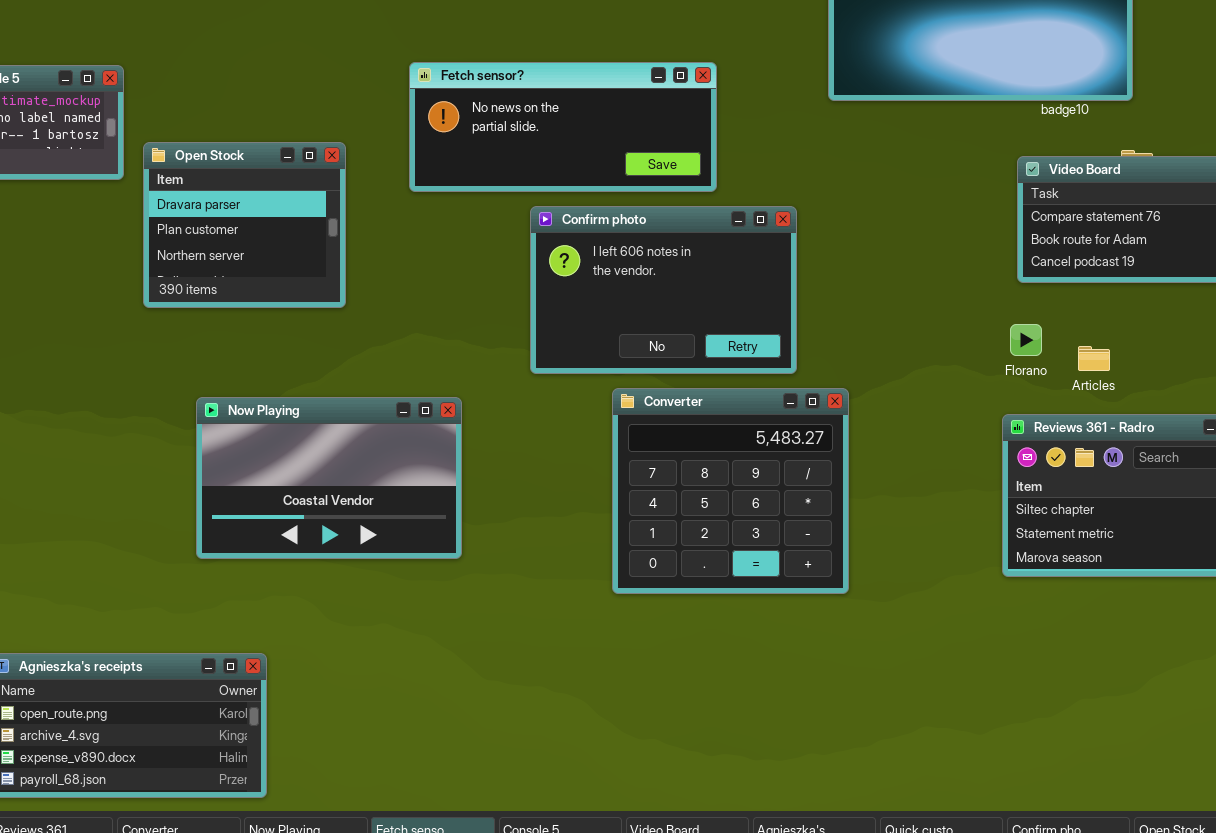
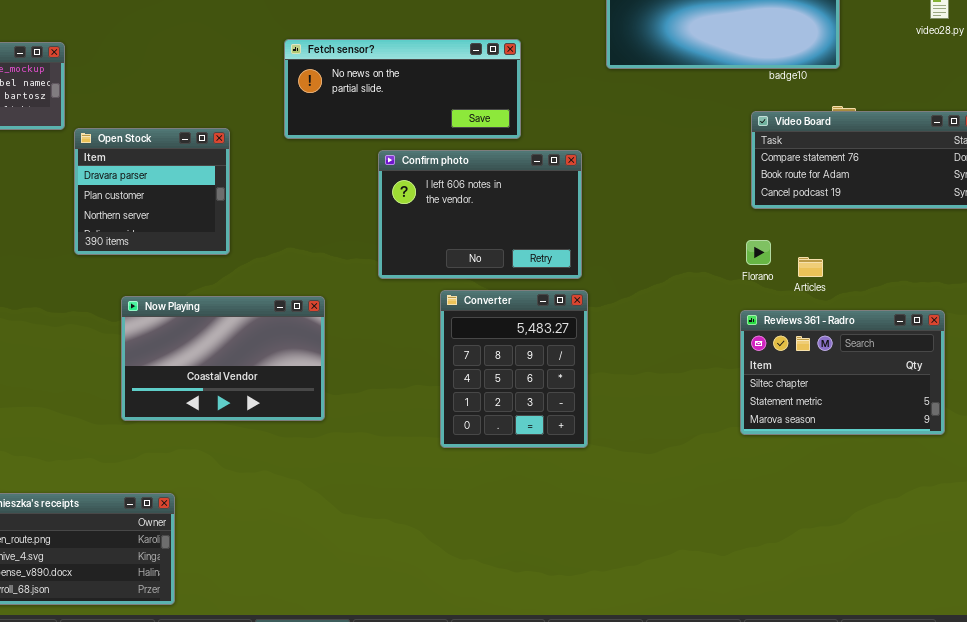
Open Stock: [143,142,346,308] -> [74,128,230,255], moved
Converter: [612,388,849,594] -> [440,290,588,448], resized

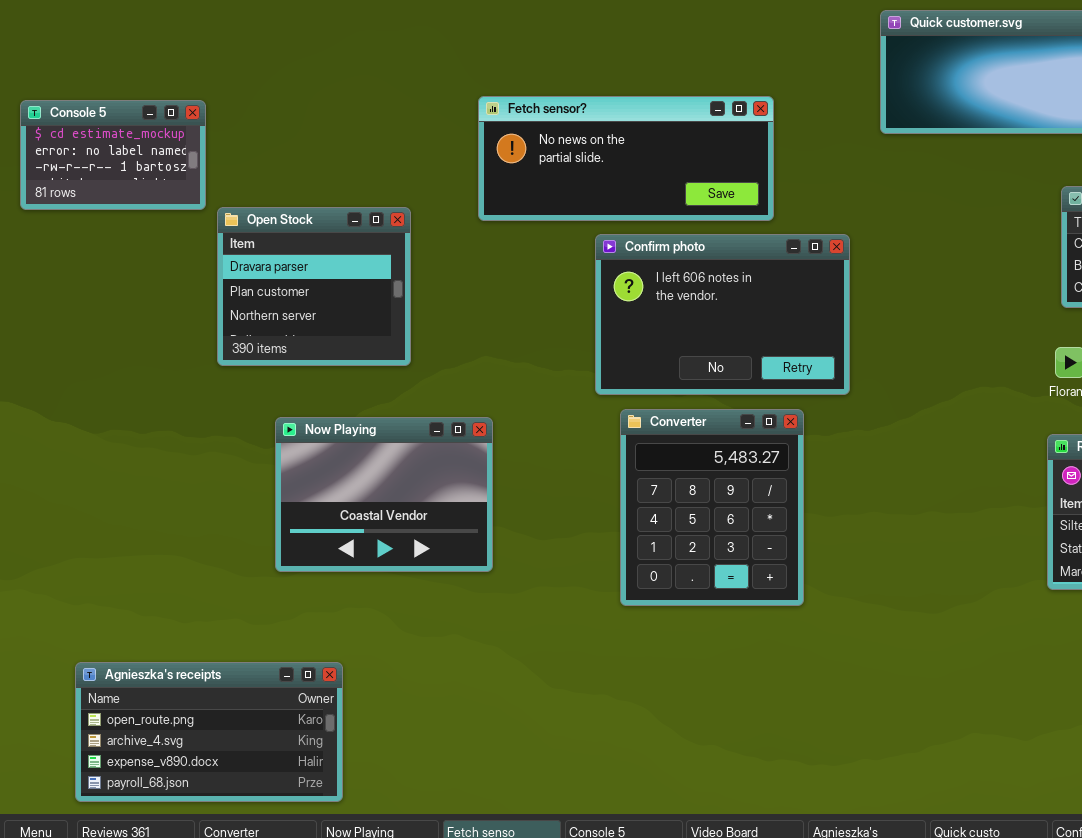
Converter: [440,290,588,448] -> [620,409,804,606], moved
Now Playing: [121,296,325,421] -> [275,417,493,572], resized

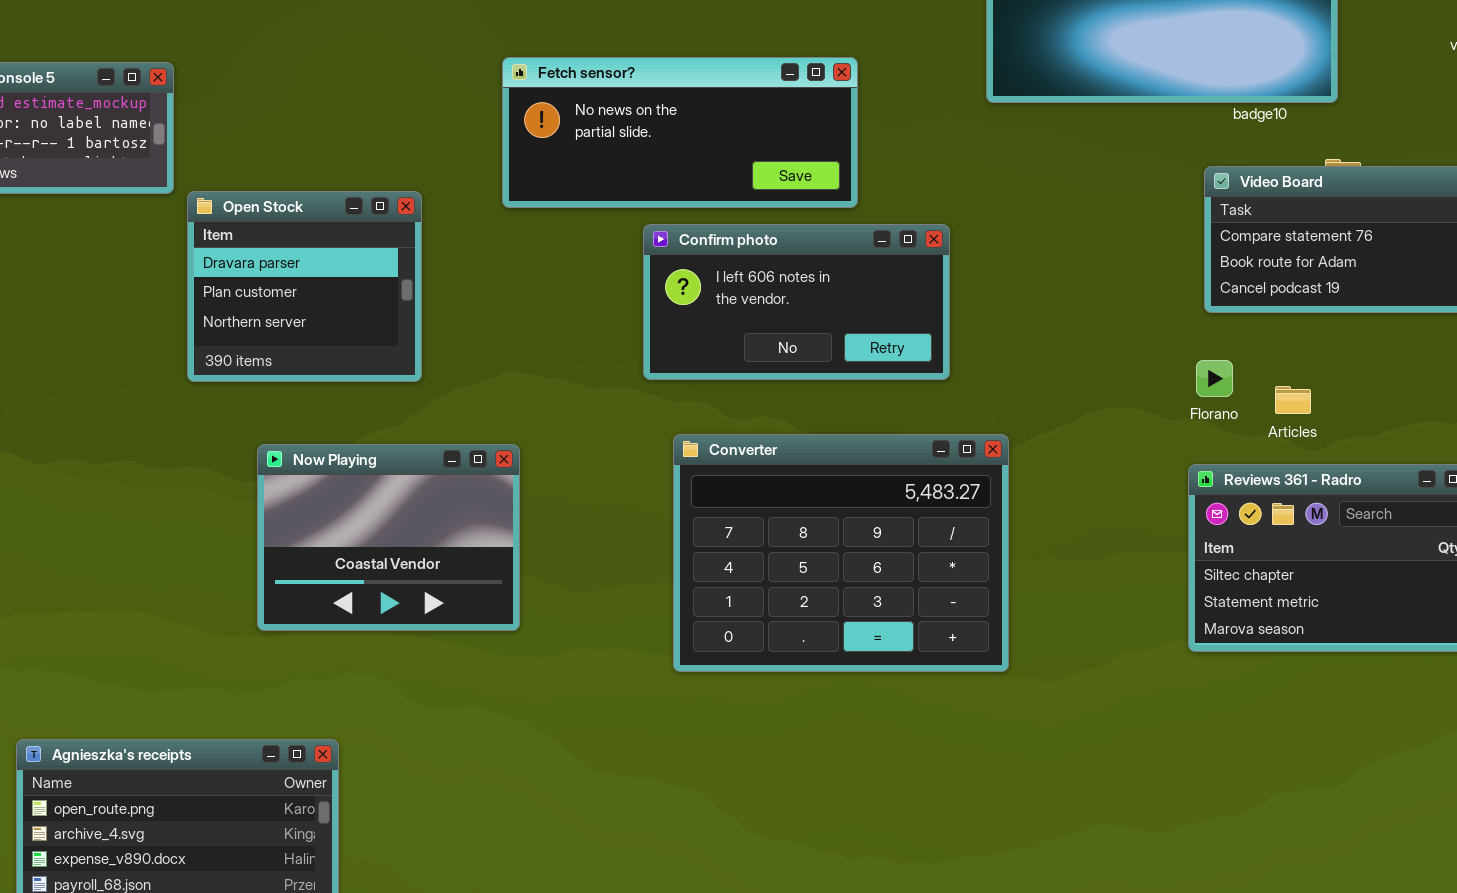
Confirm photo: [595,234,850,395] -> [643,224,950,380], resized
Converter: [620,409,804,606] -> [673,434,1009,672], resized

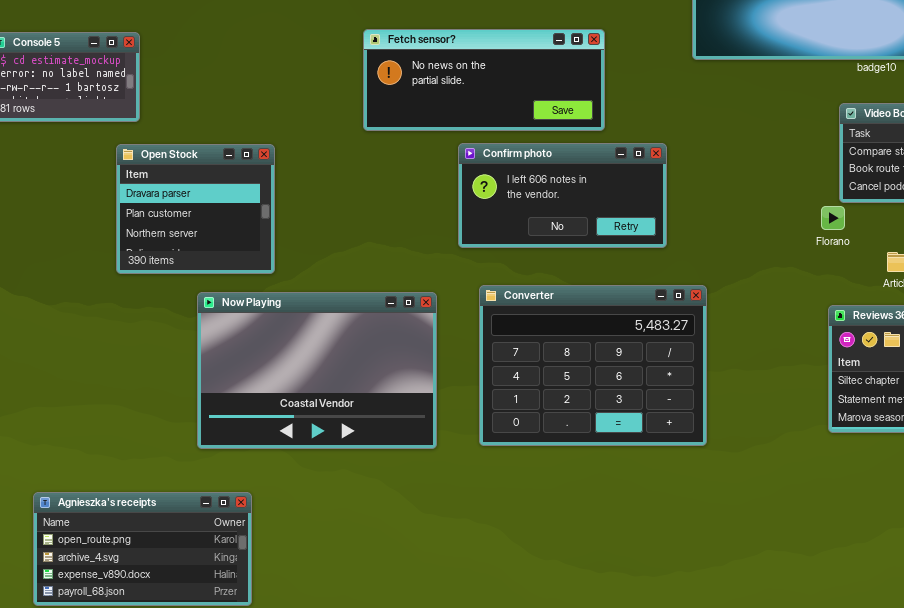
Open Stock: [187,191,422,382] -> [116,144,275,274], moved
Florano: [1196,360,1233,397] -> [821,206,845,230], moved
Now Playing: [257,444,520,631] -> [197,292,437,449], resized

